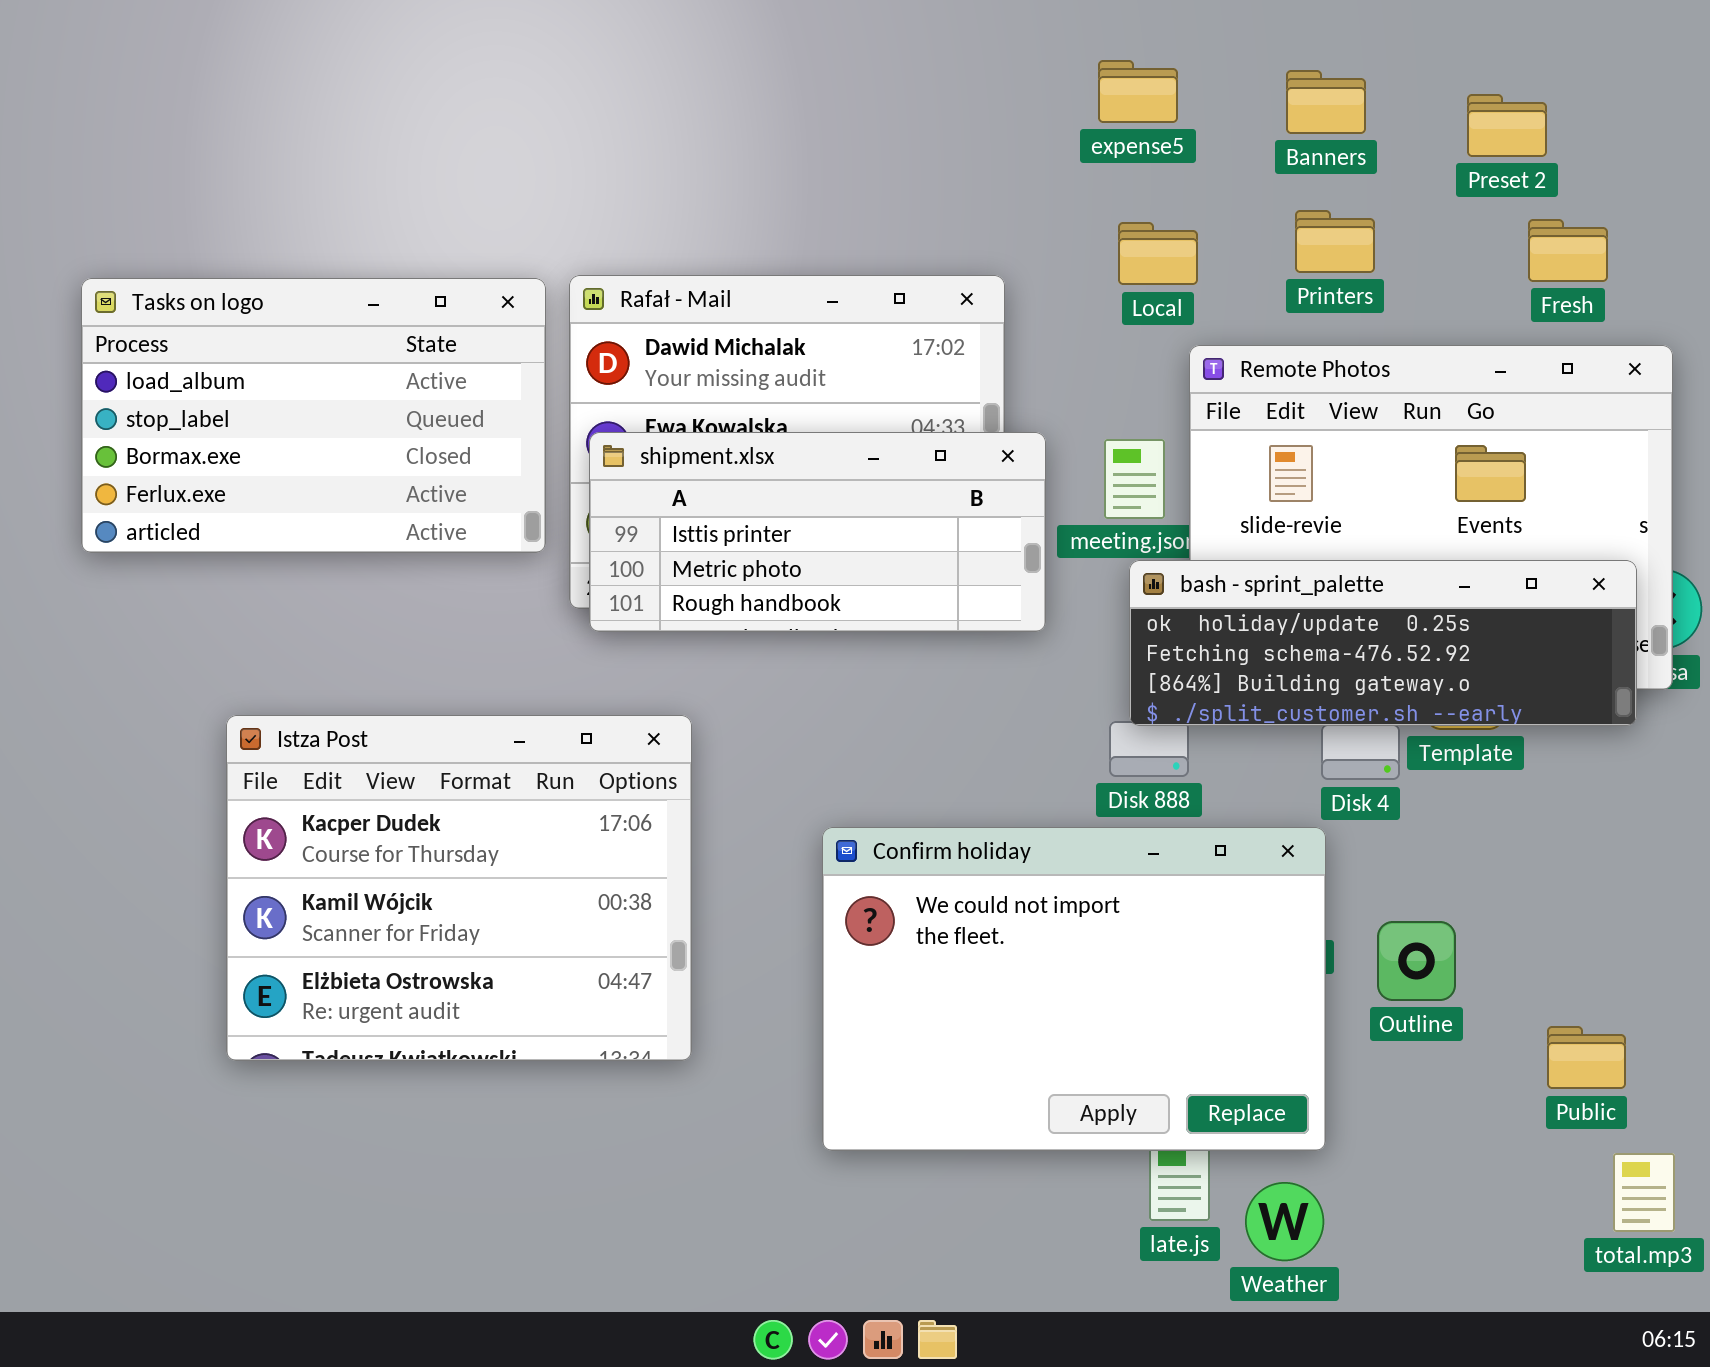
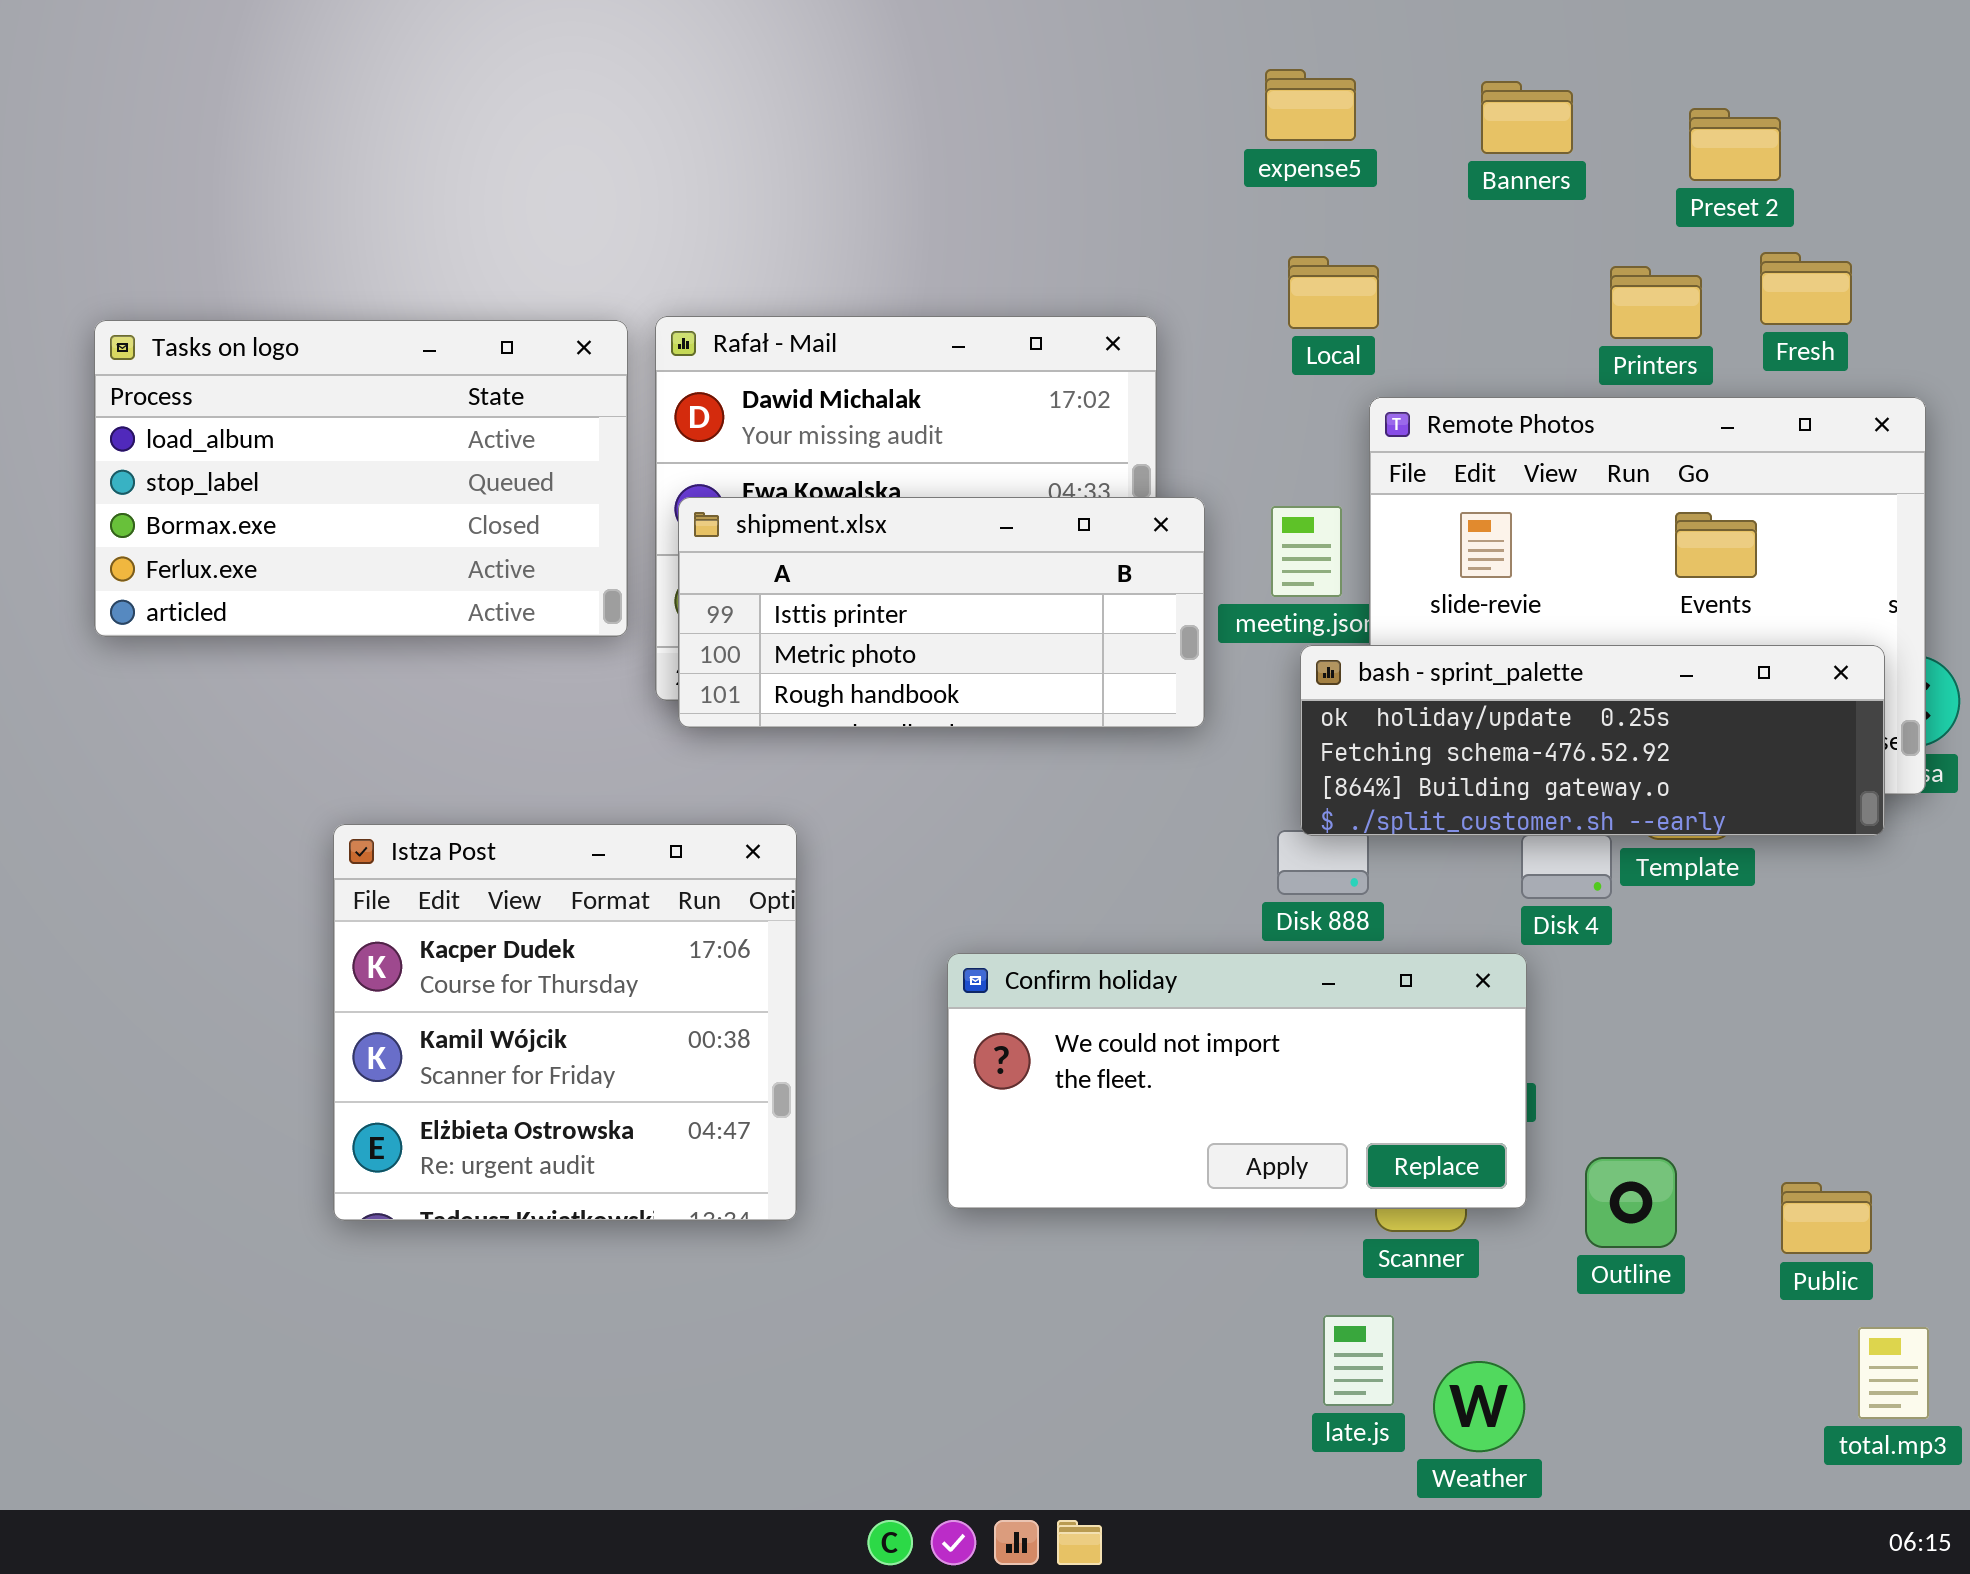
Printers: [1295,210,1375,273] -> [1610,266,1702,339], moved
Istza Post: [226,715,692,1061] -> [333,824,797,1221], resized
Confirm holiday: [822,827,1326,1151] -> [947,953,1527,1209], resized
Outline: [1377,921,1456,1001] -> [1585,1157,1677,1248], moved

